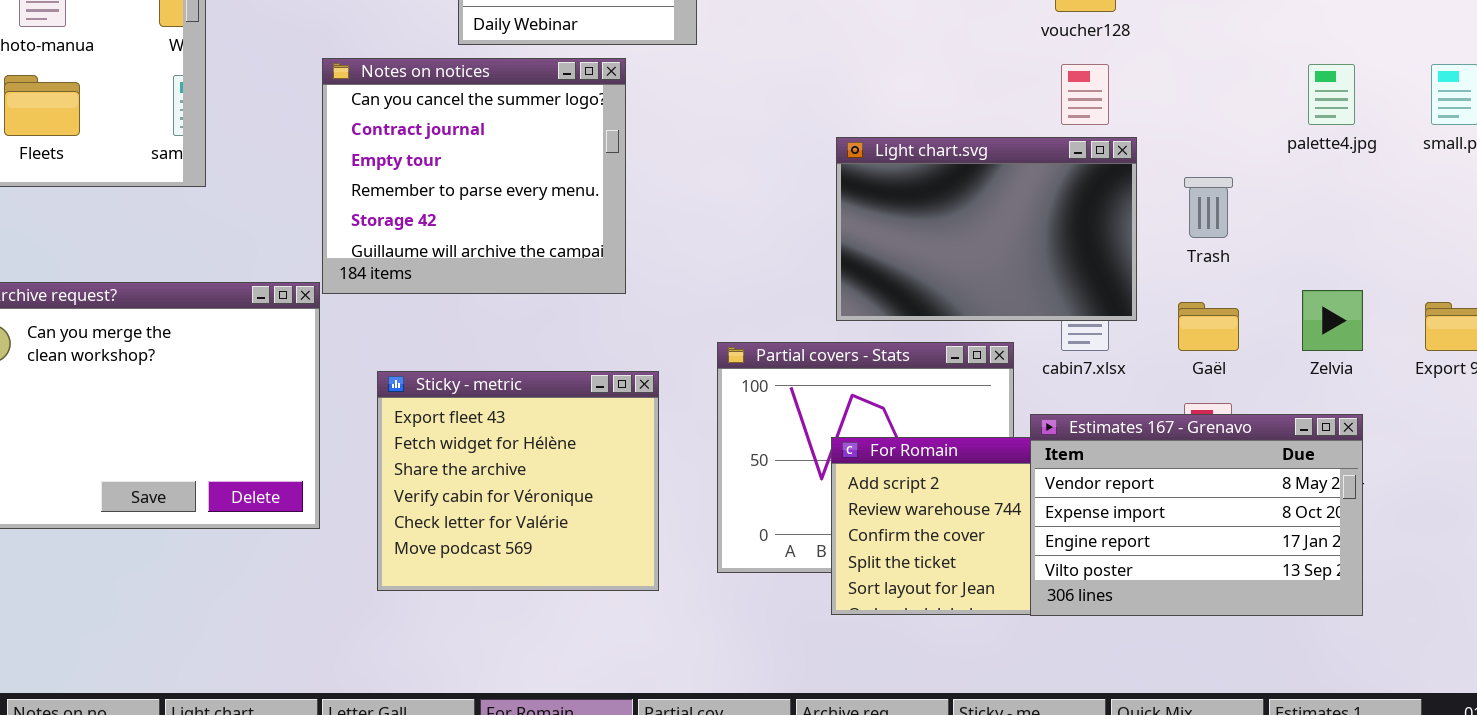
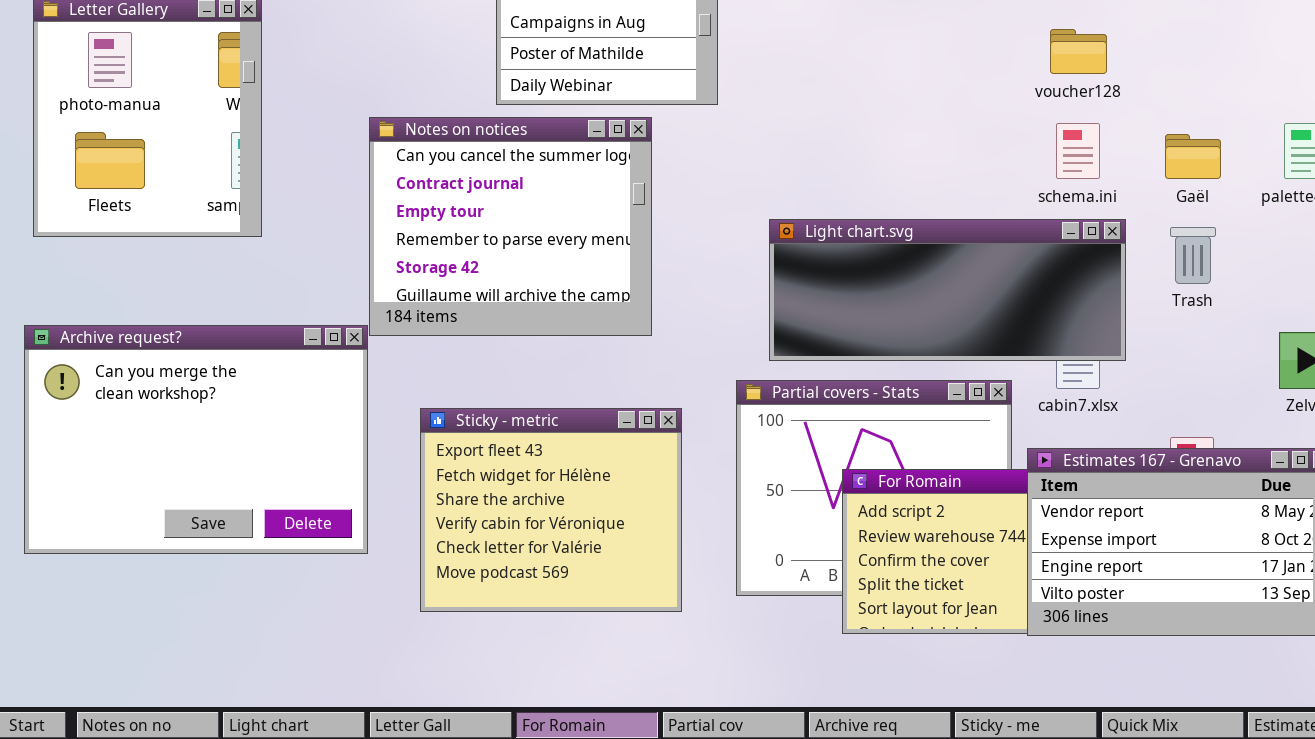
Light chart.svg: [836,137,1137,321] -> [769,219,1126,361], resized
Gaël: [1178,302,1239,351] -> [1165,134,1221,179], moved

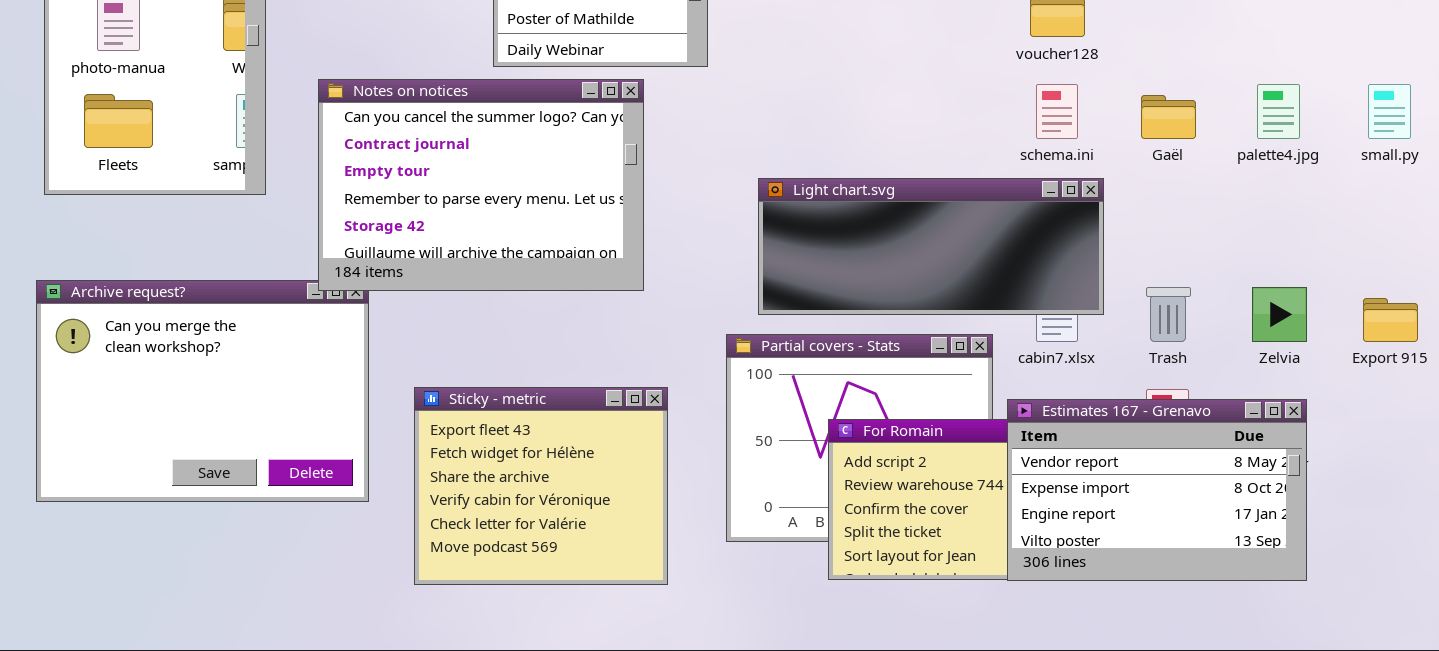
Notes on notices: [369,117,652,336] -> [318,79,644,291], resized
Trash: [1170,227,1216,284] -> [1146,287,1191,342], moved
Sticky - metric: [420,408,682,612] -> [414,387,668,585], moved

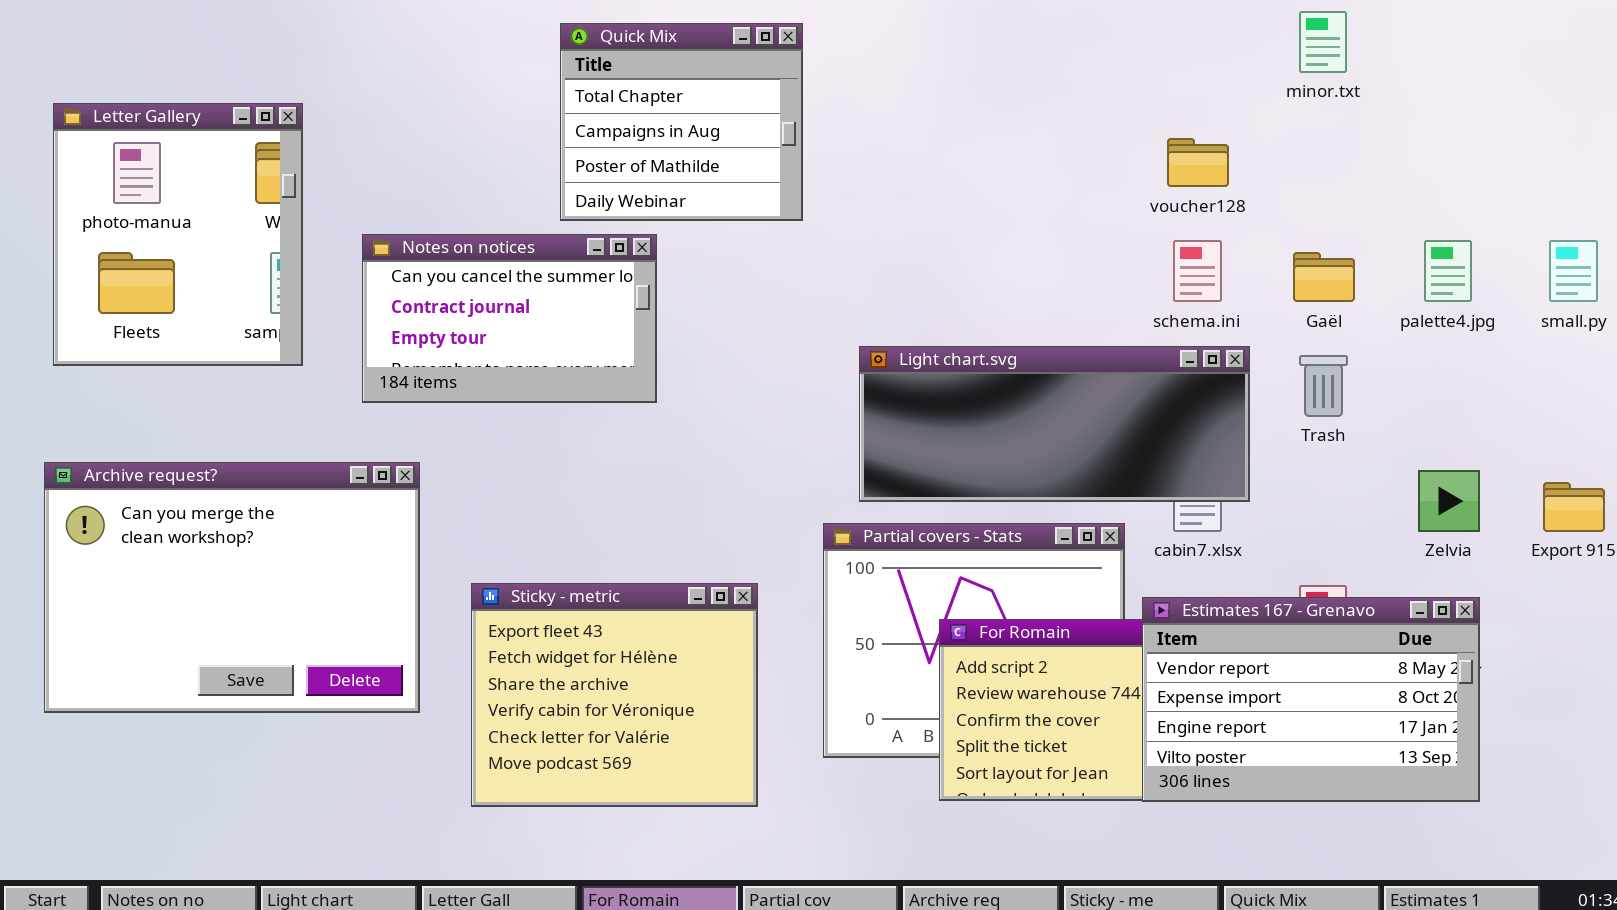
Notes on notices: [318,79,644,291] -> [362,234,657,403], resized
Trash: [1146,287,1191,342] -> [1299,355,1348,417], moved

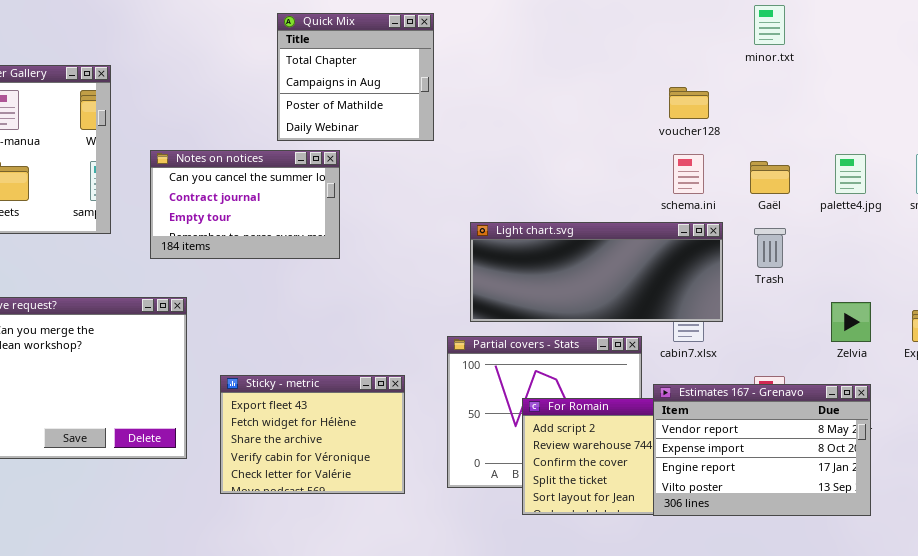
Sticky - metric: [471,583,758,807] -> [220,375,405,494], resized

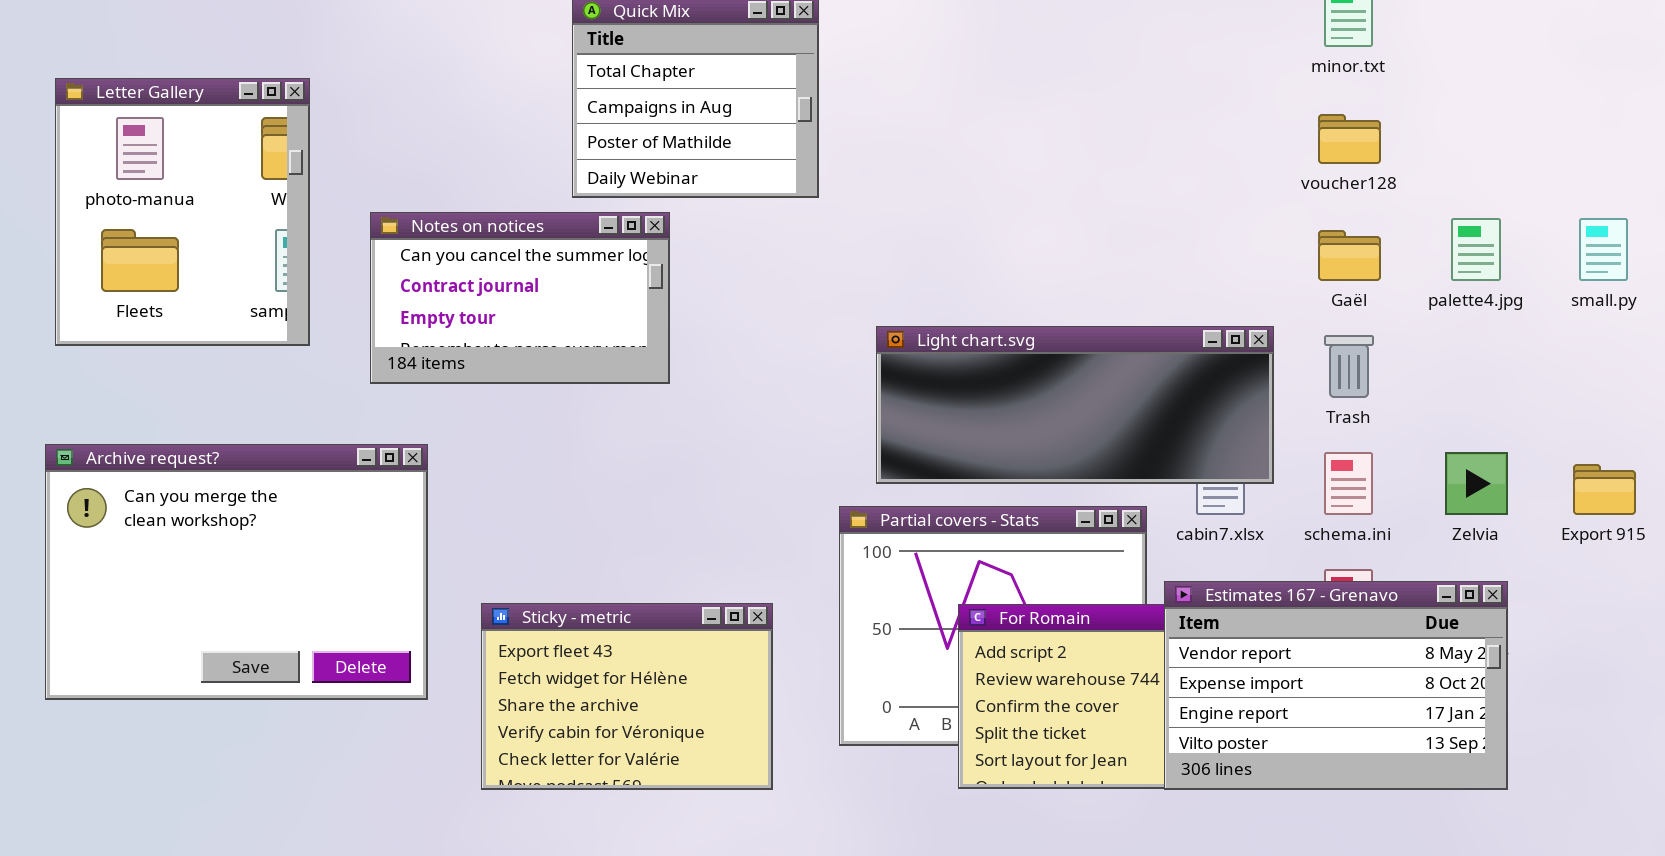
voucher128: [669,87,709,119] -> [1318,114,1381,164], moved
schema.ini: [673,154,704,194] -> [1324,452,1373,515], moved
Sticky - metric: [220,375,405,494] -> [481,603,773,790], moved

